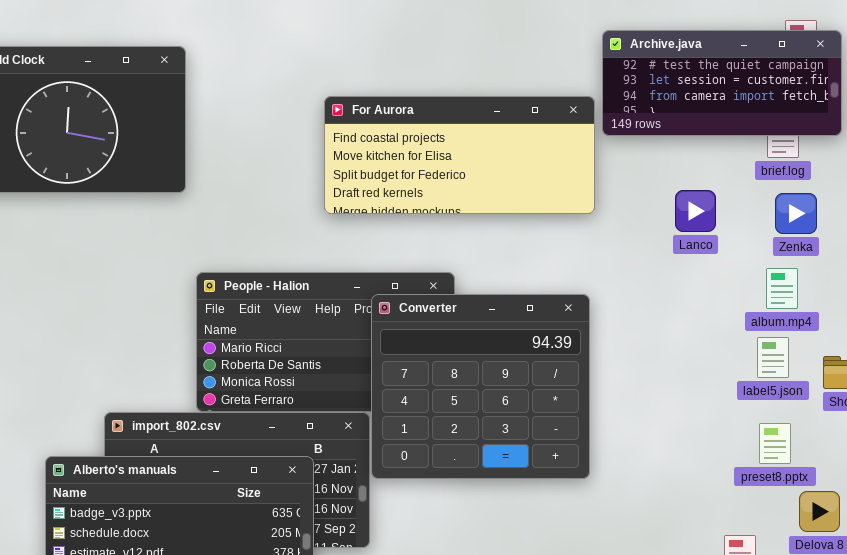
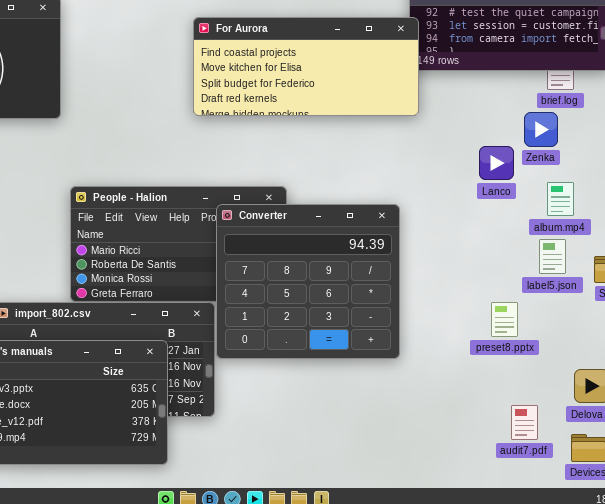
For Aurora: [324,96,595,214] -> [193,17,419,116], moved
Lanco: [675,190,716,232] -> [479,146,514,180], moved
Zenka: [775,193,817,234] -> [524,112,558,147], moved
preset8.pptx: [759,423,791,464] -> [491,302,518,337], moved

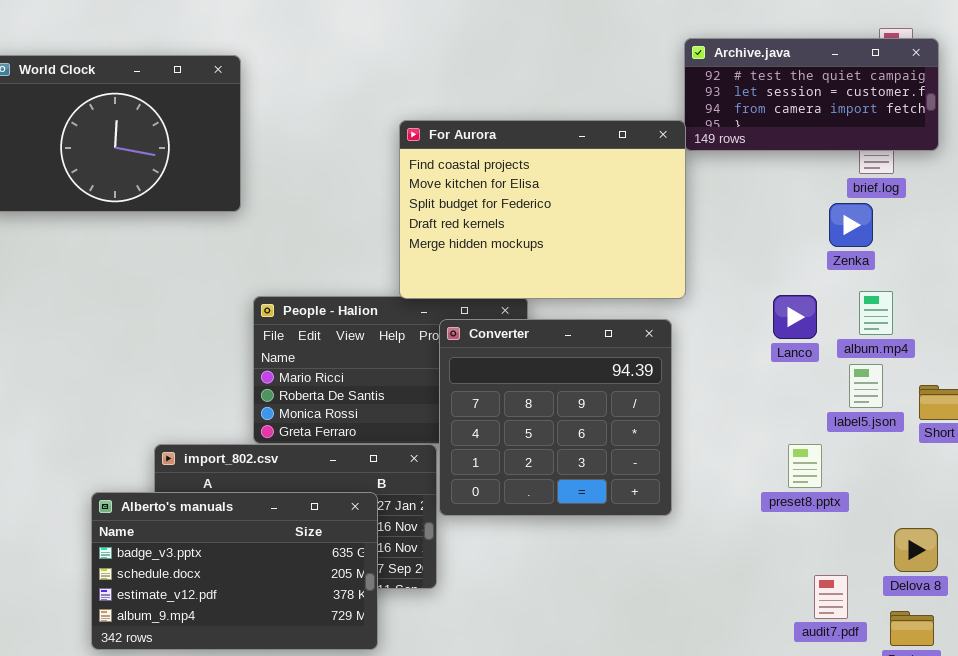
For Aurora: [193,17,419,116] -> [399,120,686,299], moved, resized
Lanco: [479,146,514,180] -> [773,295,817,339], moved

